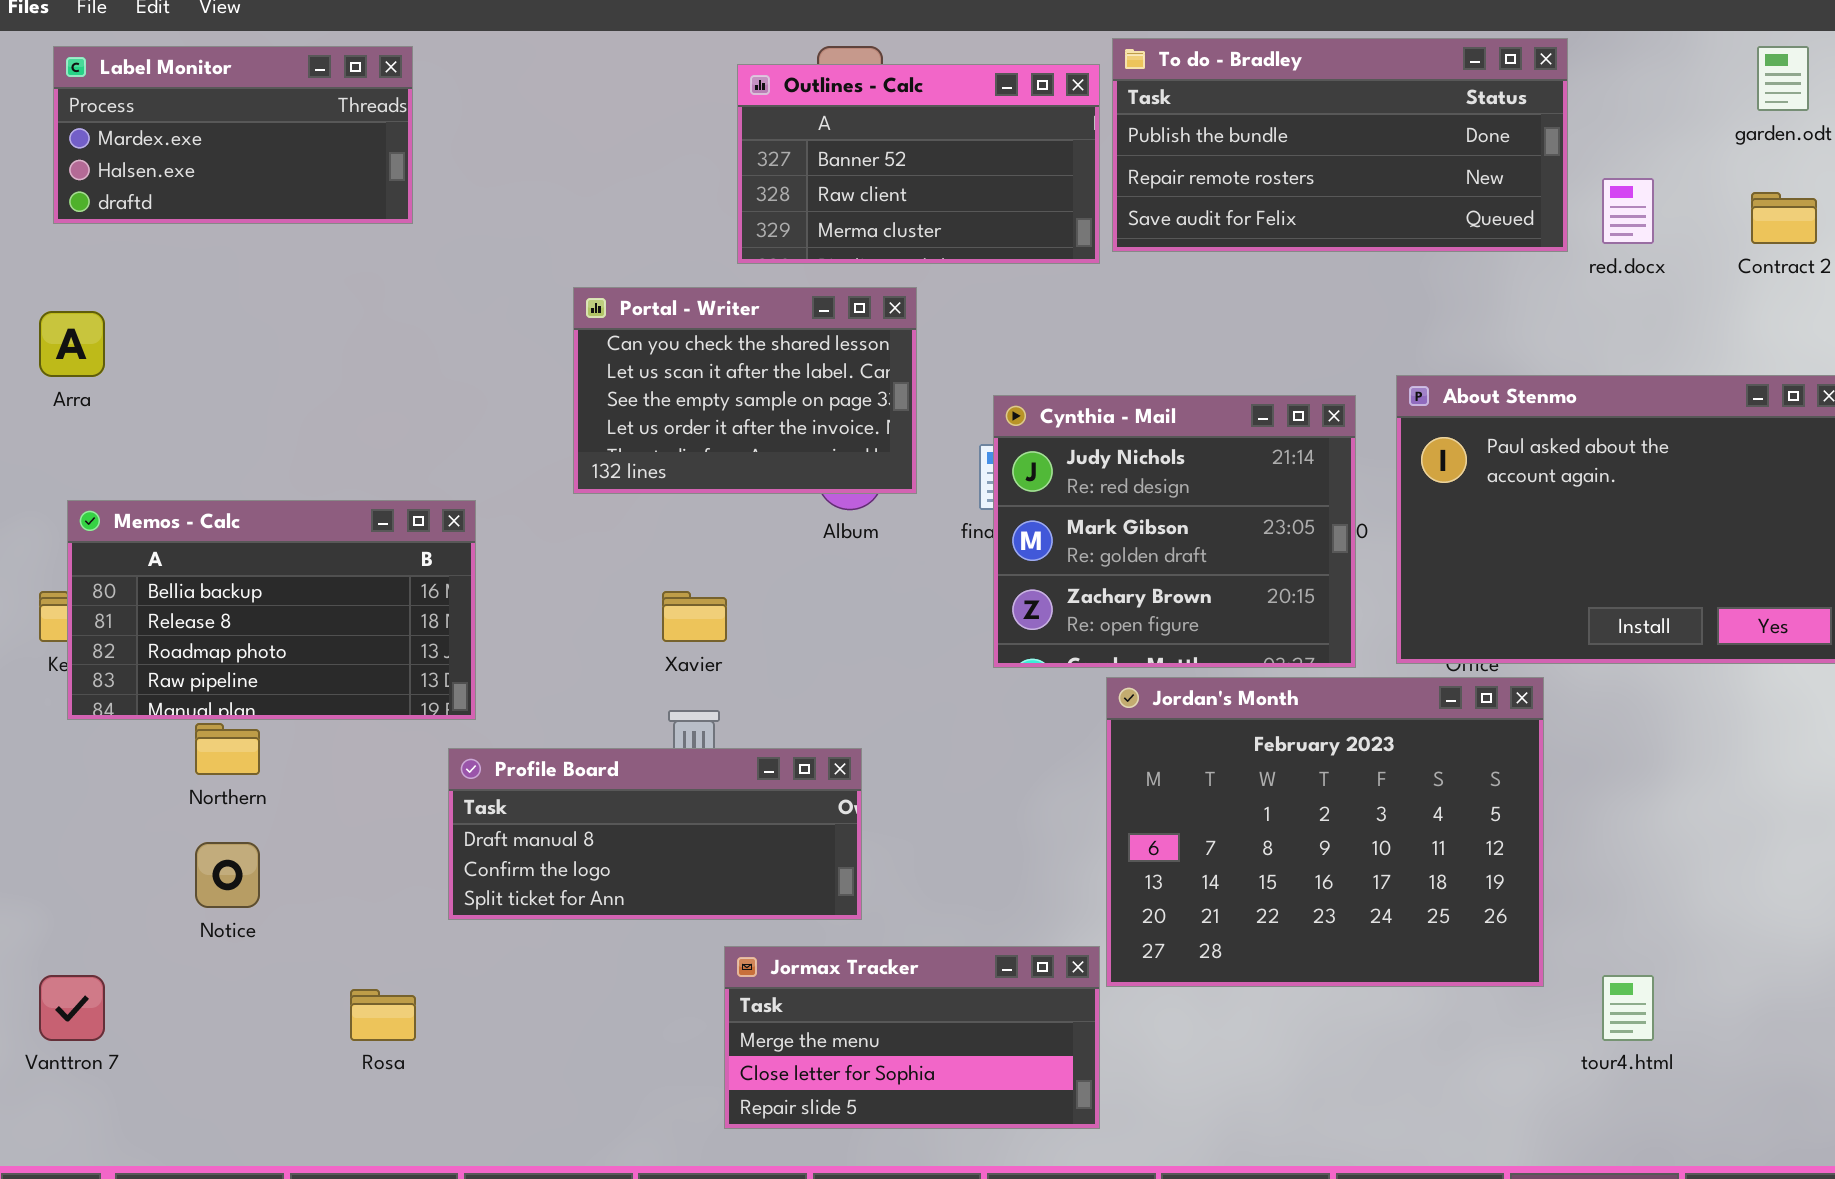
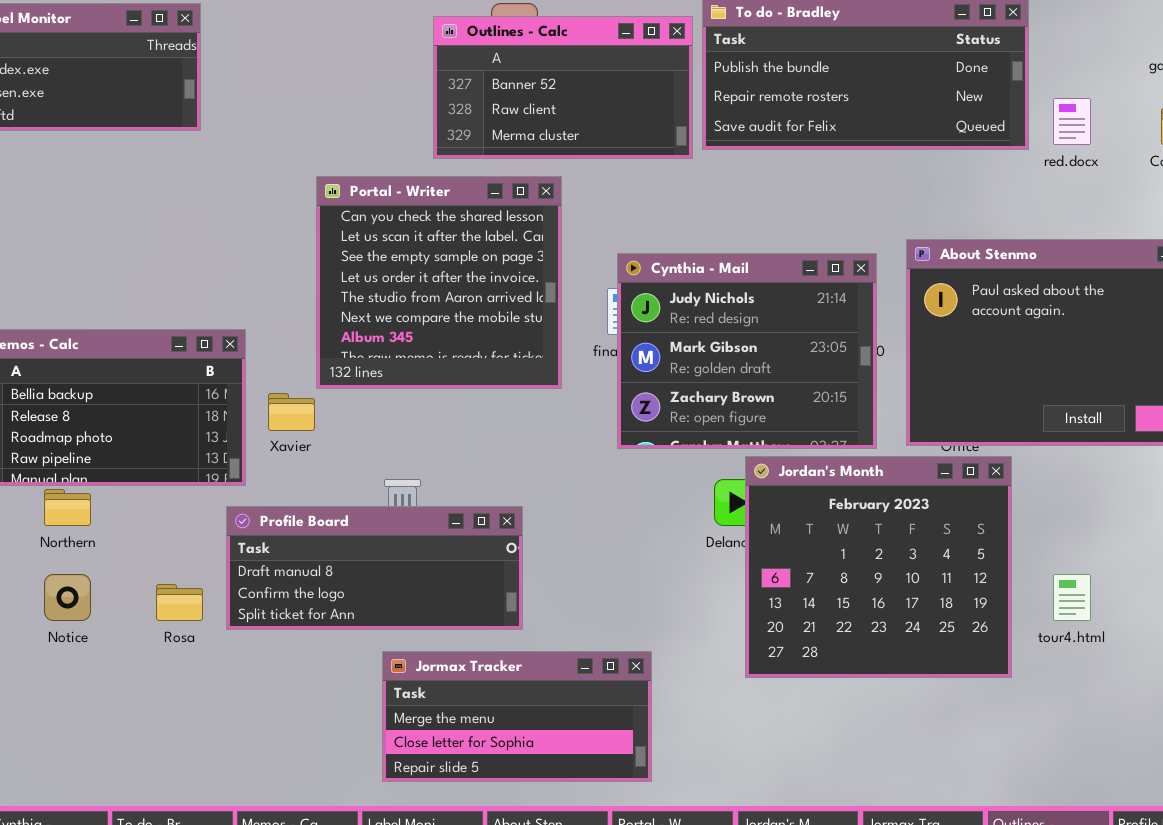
Portal - Writer: [573,287,917,494] -> [316,176,562,389], resized
Xavier: [662,591,727,642] -> [268,393,315,431], moved
Jordan's Month: [1106,677,1544,987] -> [745,456,1012,678], resized
Jormax Tracker: [724,946,1100,1129] -> [382,651,652,782], moved
tour4.html: [1602,975,1654,1041] -> [1053,574,1091,621], moved
Rosa: [350,989,416,1041] -> [156,584,203,621], moved

